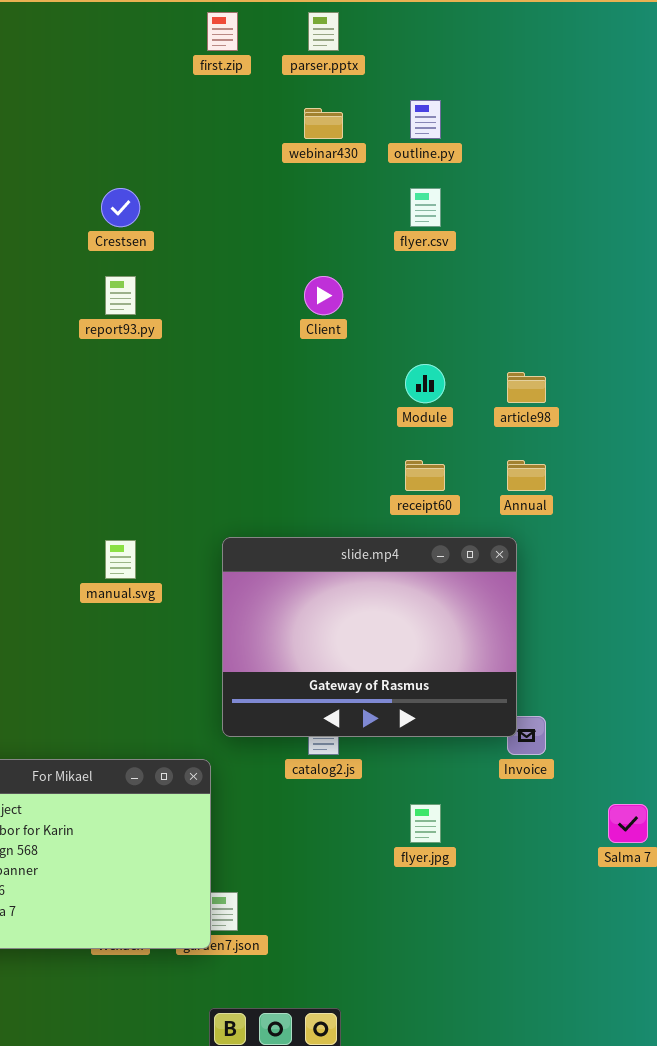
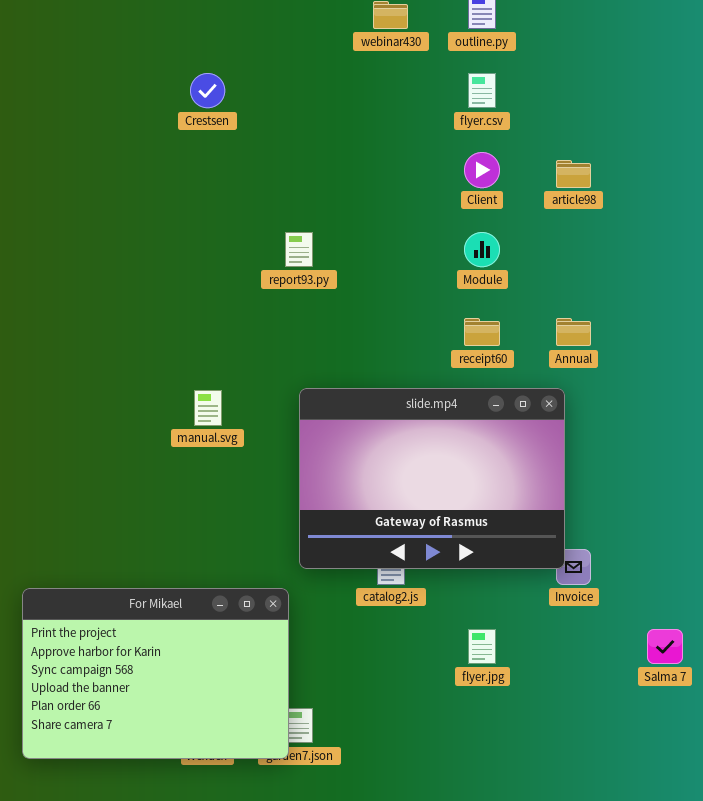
report93.py: [105,276,136,315] -> [285,232,313,267], moved
Client: [304,276,343,315] -> [464,152,500,188], moved
article98: [507,372,546,403] -> [556,160,591,188], moved

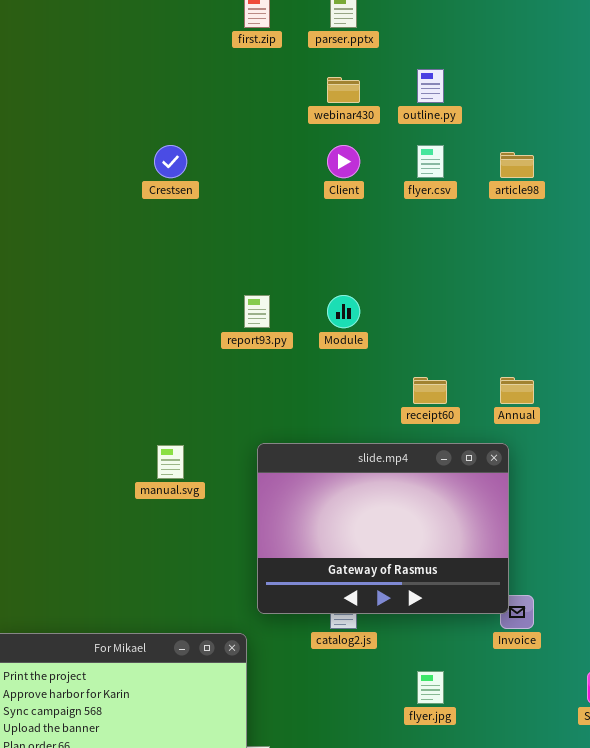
Client: [464,152,500,188] -> [327,145,360,178], moved
article98: [556,160,591,188] -> [500,152,534,178], moved
Module: [464,232,500,267] -> [327,295,360,328], moved

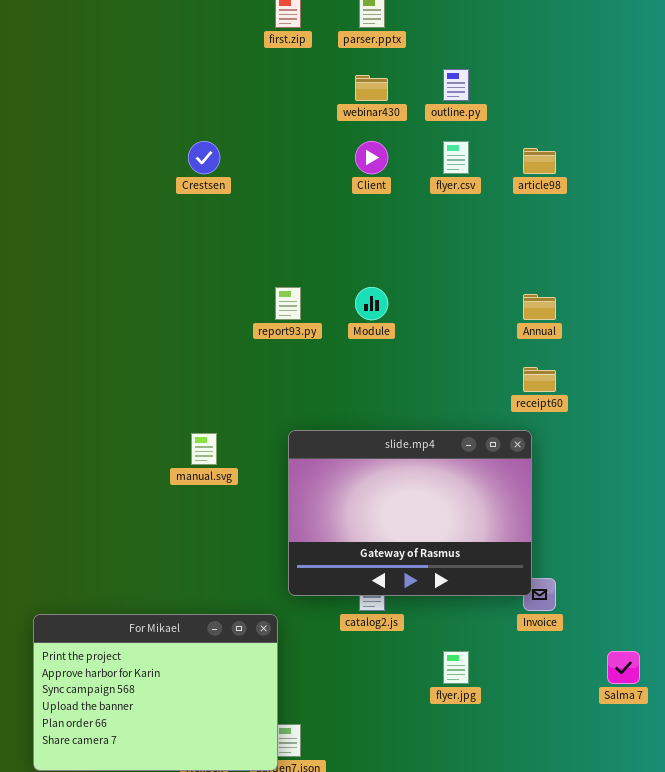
receipt60: [413,377,447,404] -> [523,367,556,392], moved
Annual: [500,377,534,404] -> [523,294,556,320], moved

